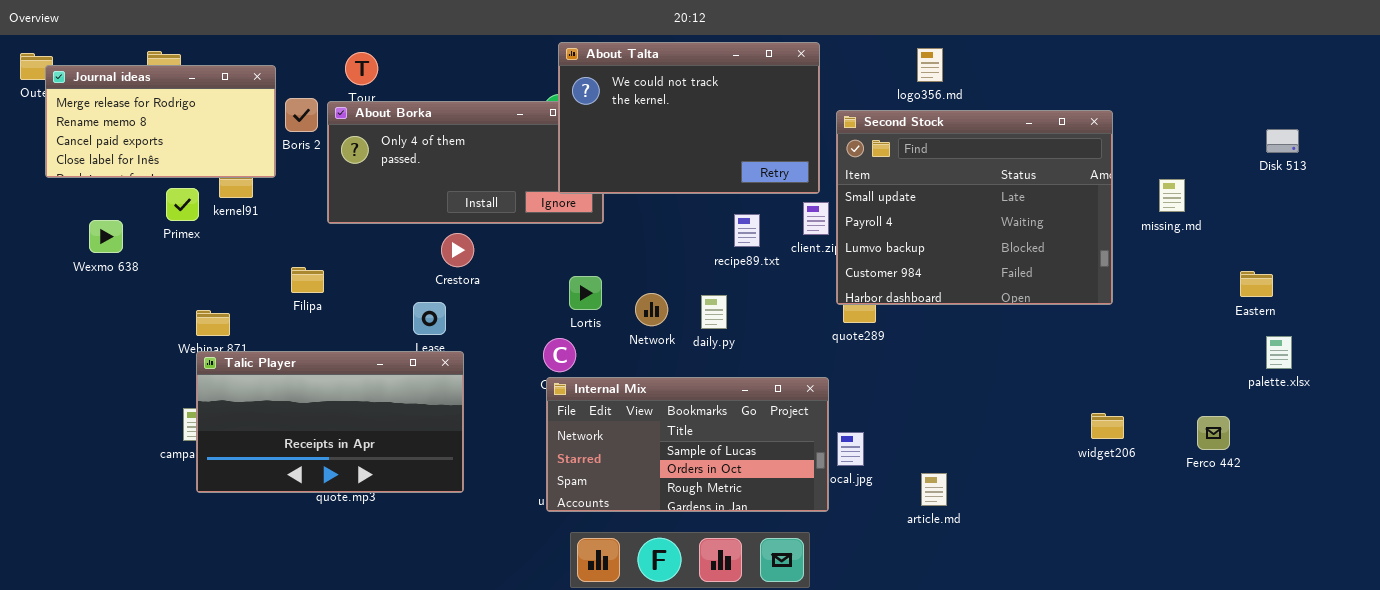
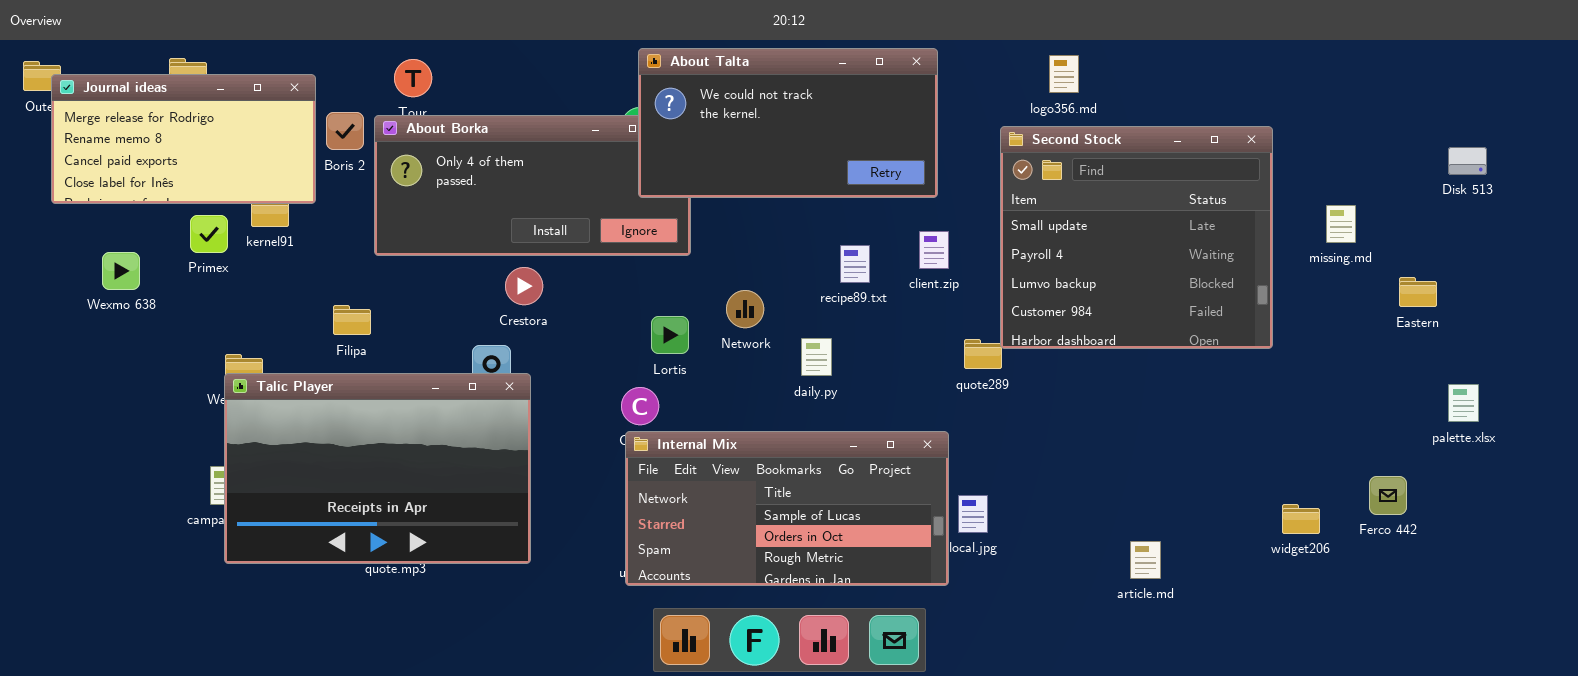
About Talta: [558,42,820,194] -> [638,48,938,198], resized
Second Stock: [836,110,1113,305] -> [1000,126,1273,349], resized
Eastern: [1240,271,1273,297] -> [1399,277,1437,307], moved
Network: [635,293,668,326] -> [726,290,764,328], moved
Talic Player: [196,351,464,493] -> [224,373,531,564], resized
widget206: [1091,413,1124,439] -> [1282,504,1320,534], moved
article.md: [921,473,947,506] -> [1130,541,1161,579], moved

